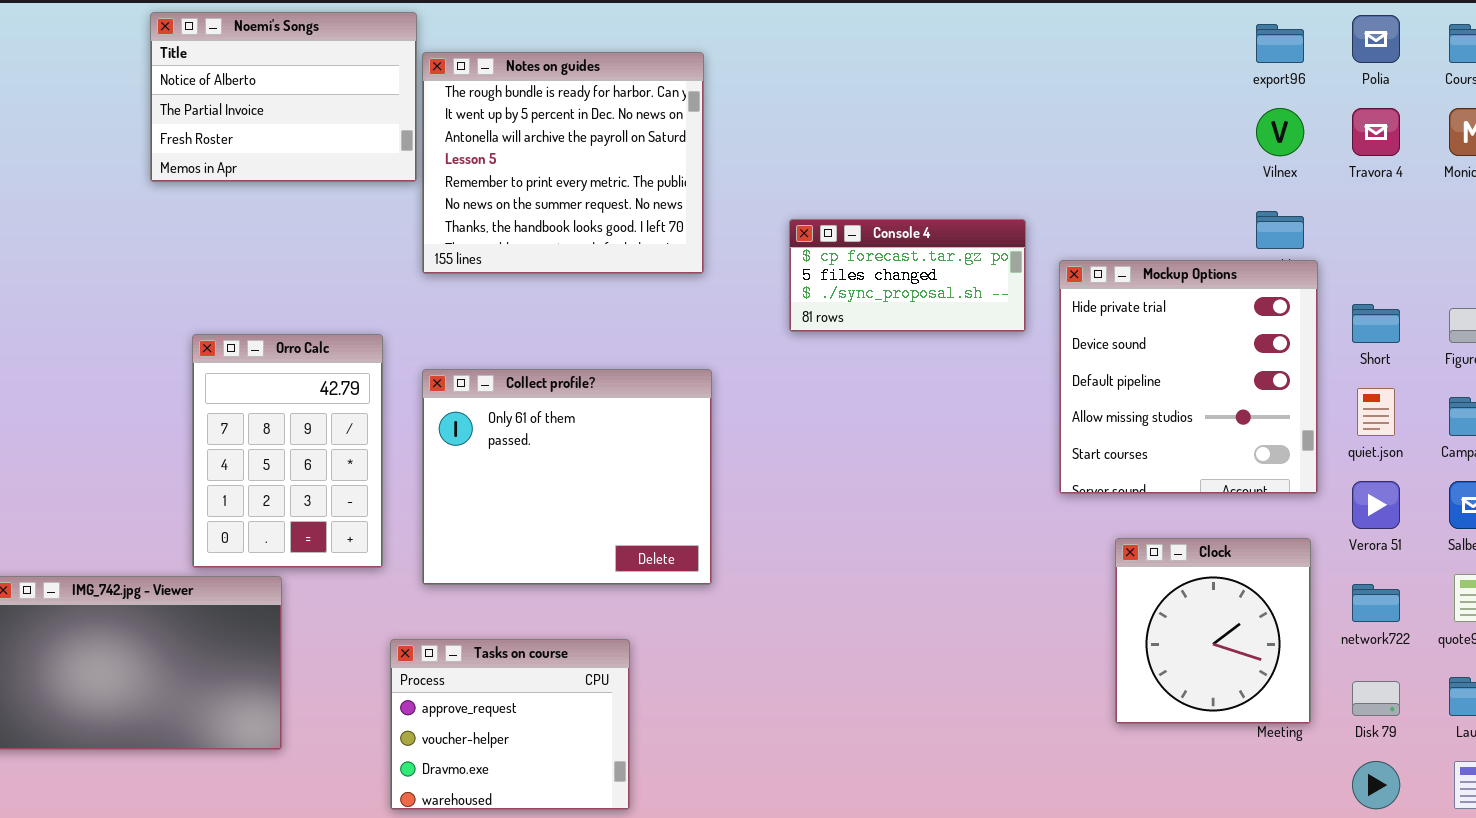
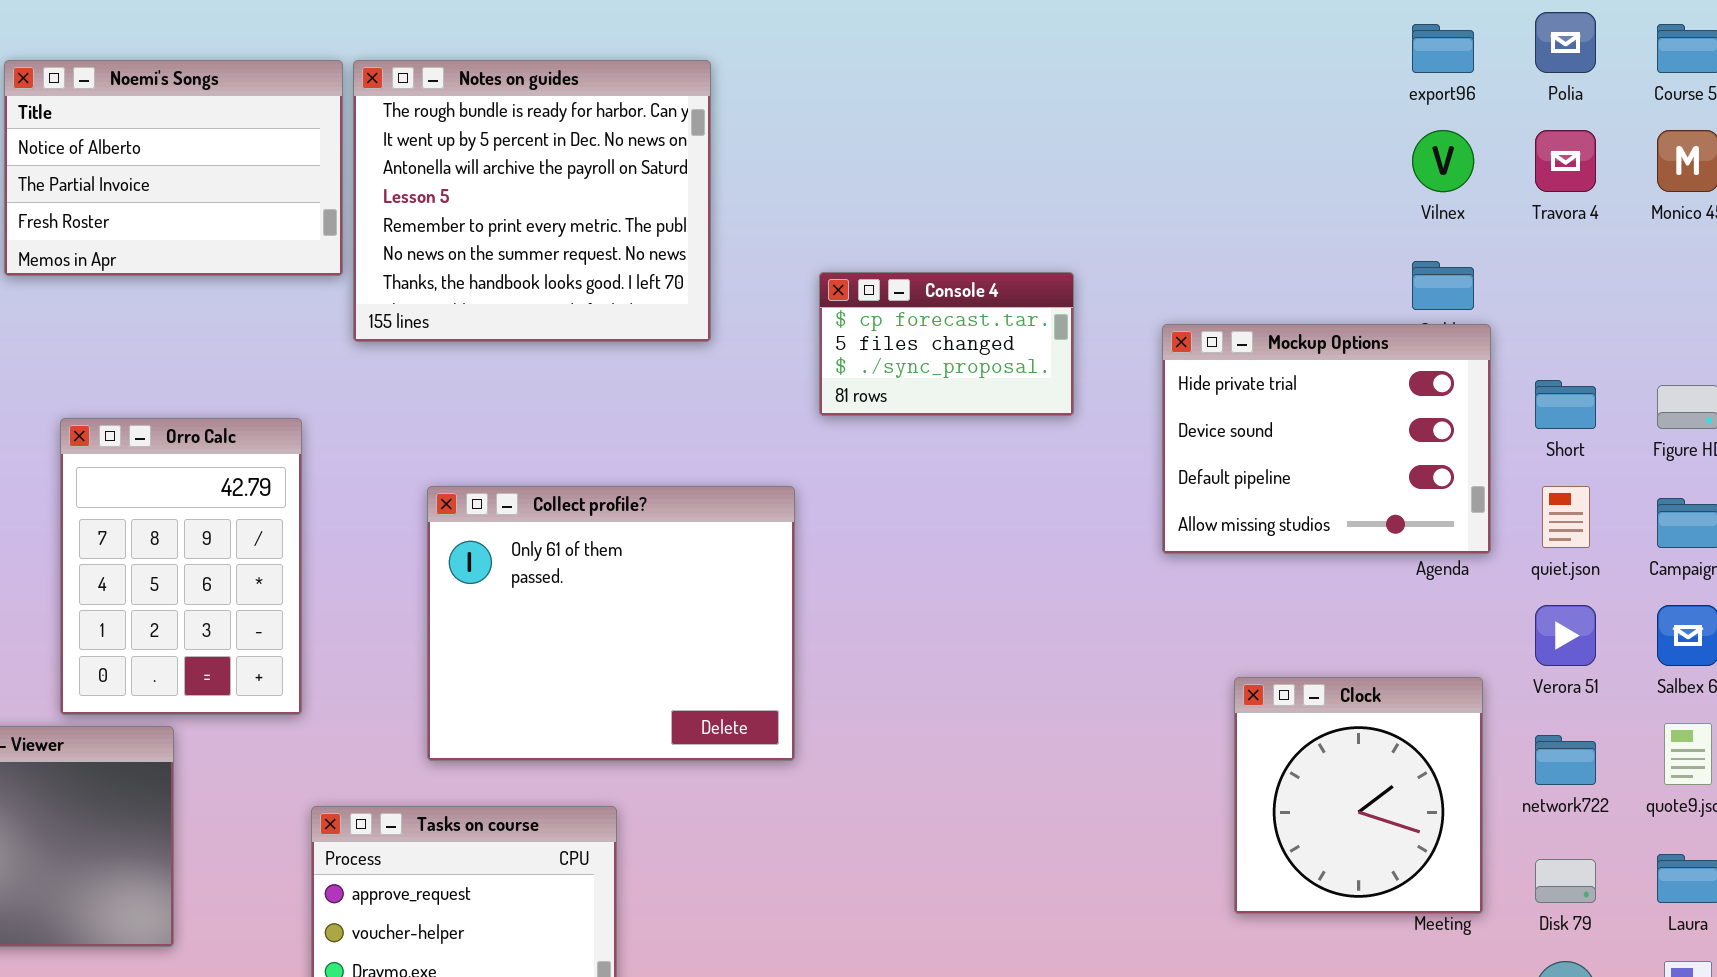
Noemi's Songs: [150,12,417,182] -> [4,60,343,276], moved
Console 4: [789,219,1026,332] -> [819,272,1074,416], resized
Mockup Options: [1059,260,1318,494] -> [1162,324,1491,554], resized
Collect profile?: [422,369,712,585] -> [427,486,795,761], moved

